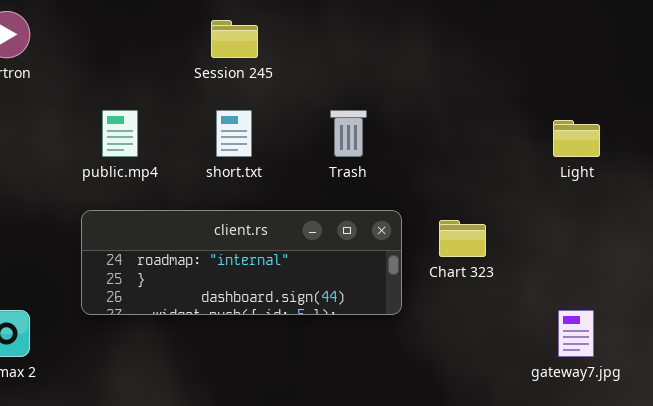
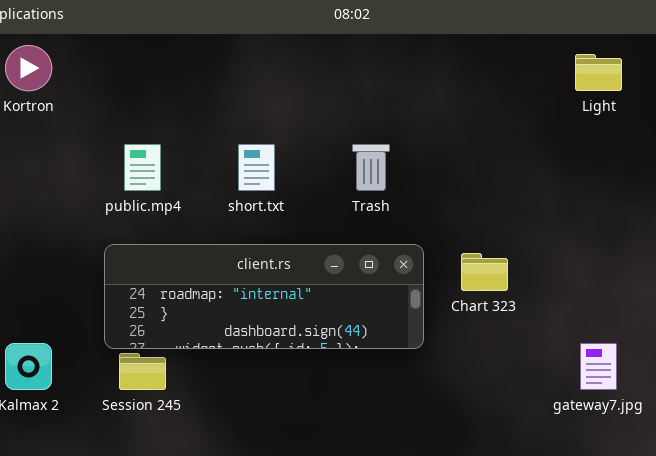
Session 245: [211,20,258,58] -> [119,353,166,390], moved
Light: [553,120,600,157] -> [575,54,622,91], moved

